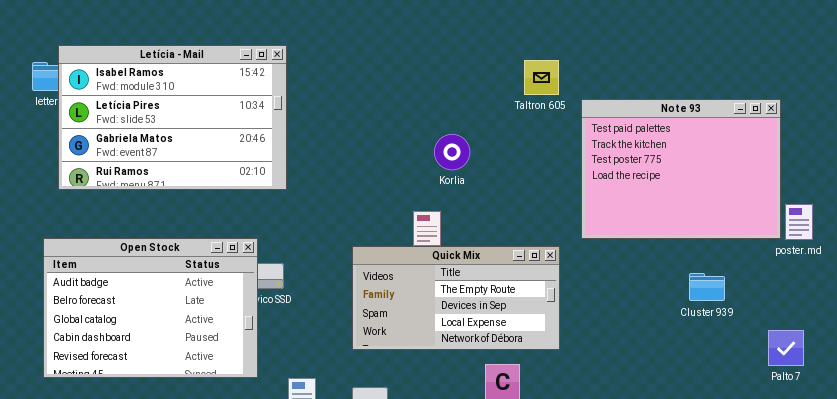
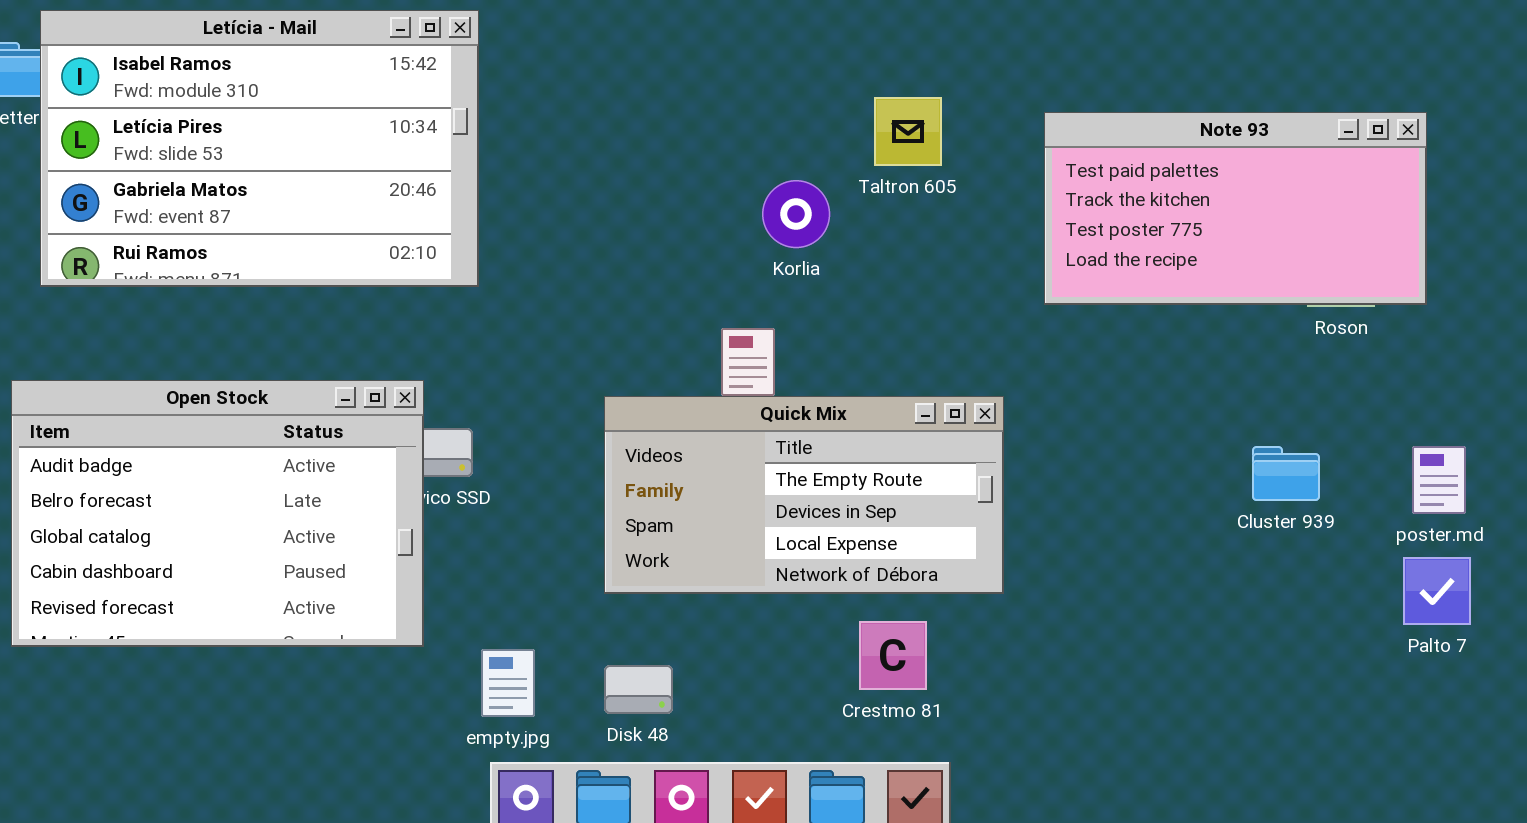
Taltron 605: [524,60,559,95] -> [874,97,942,166], moved
Note 93: [581,99,781,239] -> [1044,112,1427,305], resized
poster.md: [785,204,813,240] -> [1412,446,1466,514], moved

